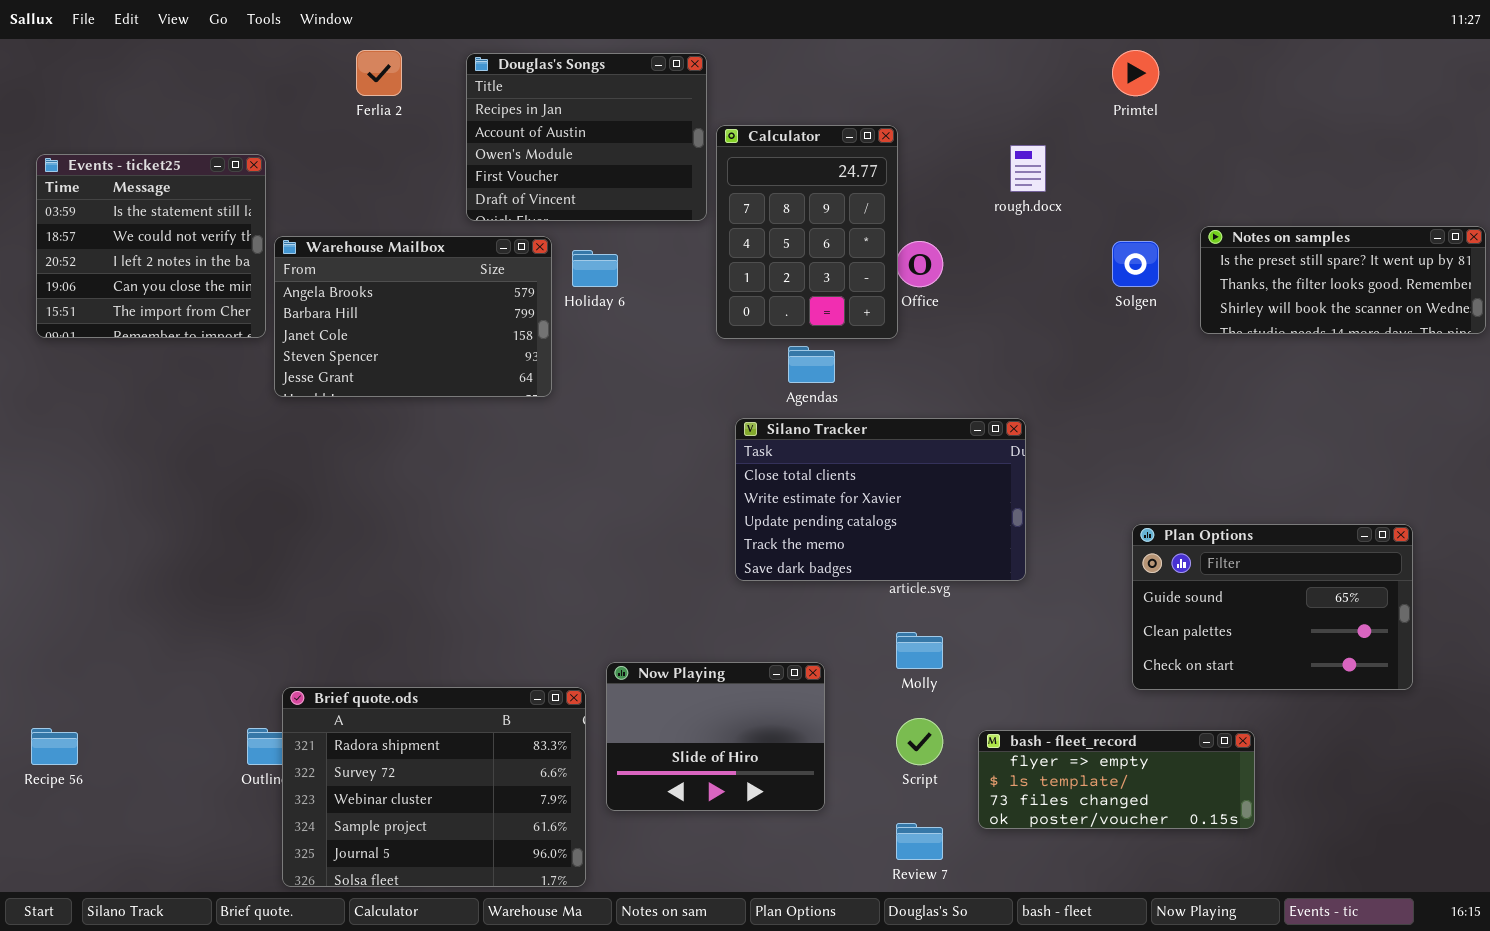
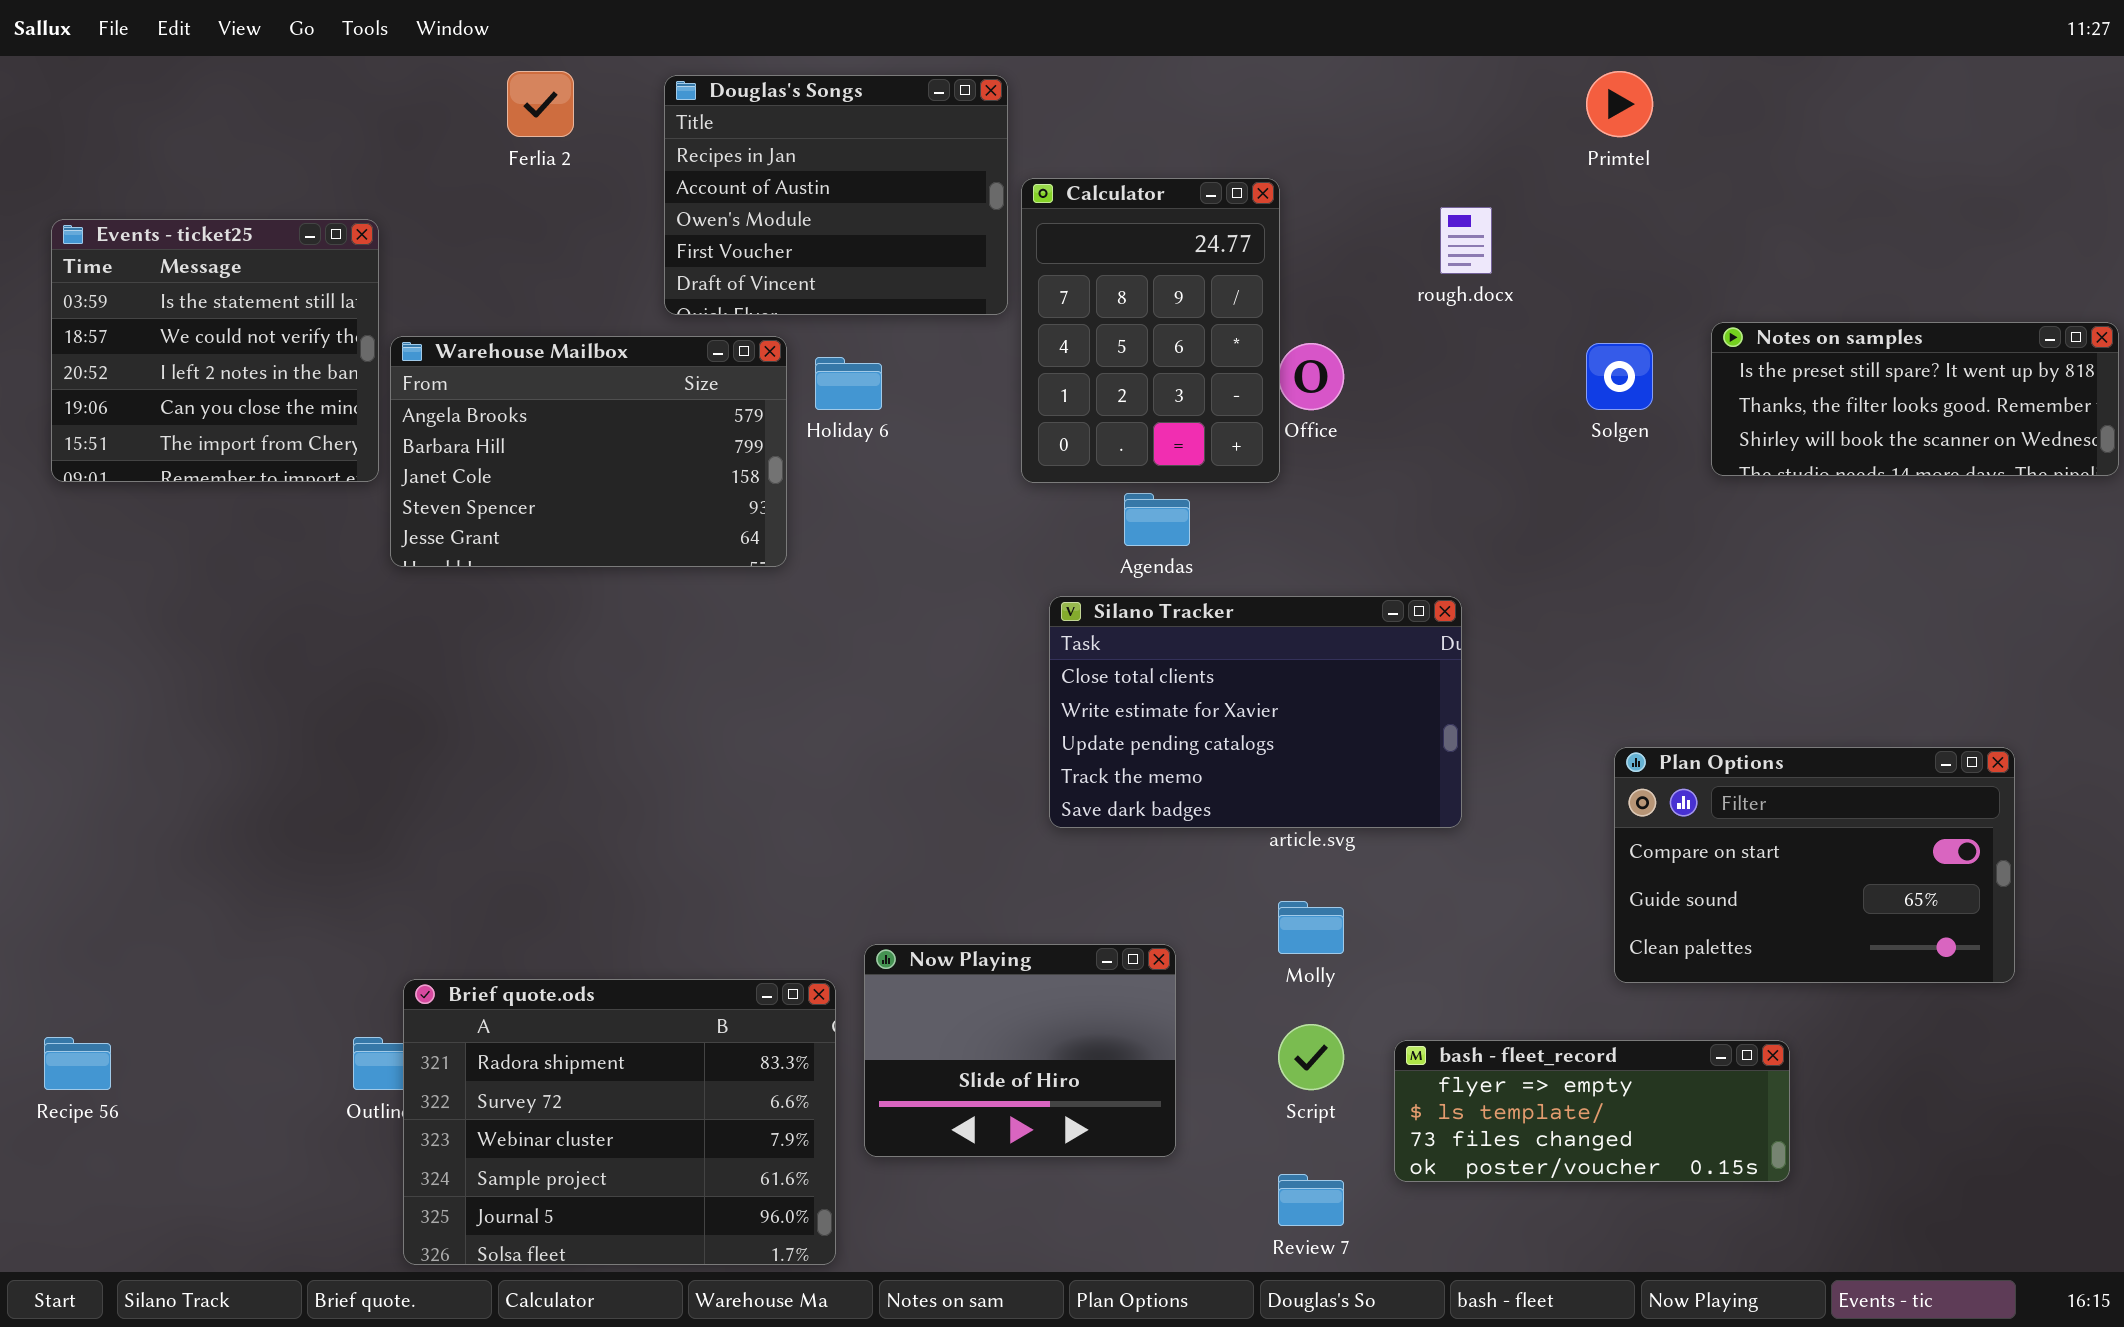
Plan Options: [1132,524,1413,690] -> [1614,747,2015,983], scrolled up 1 row

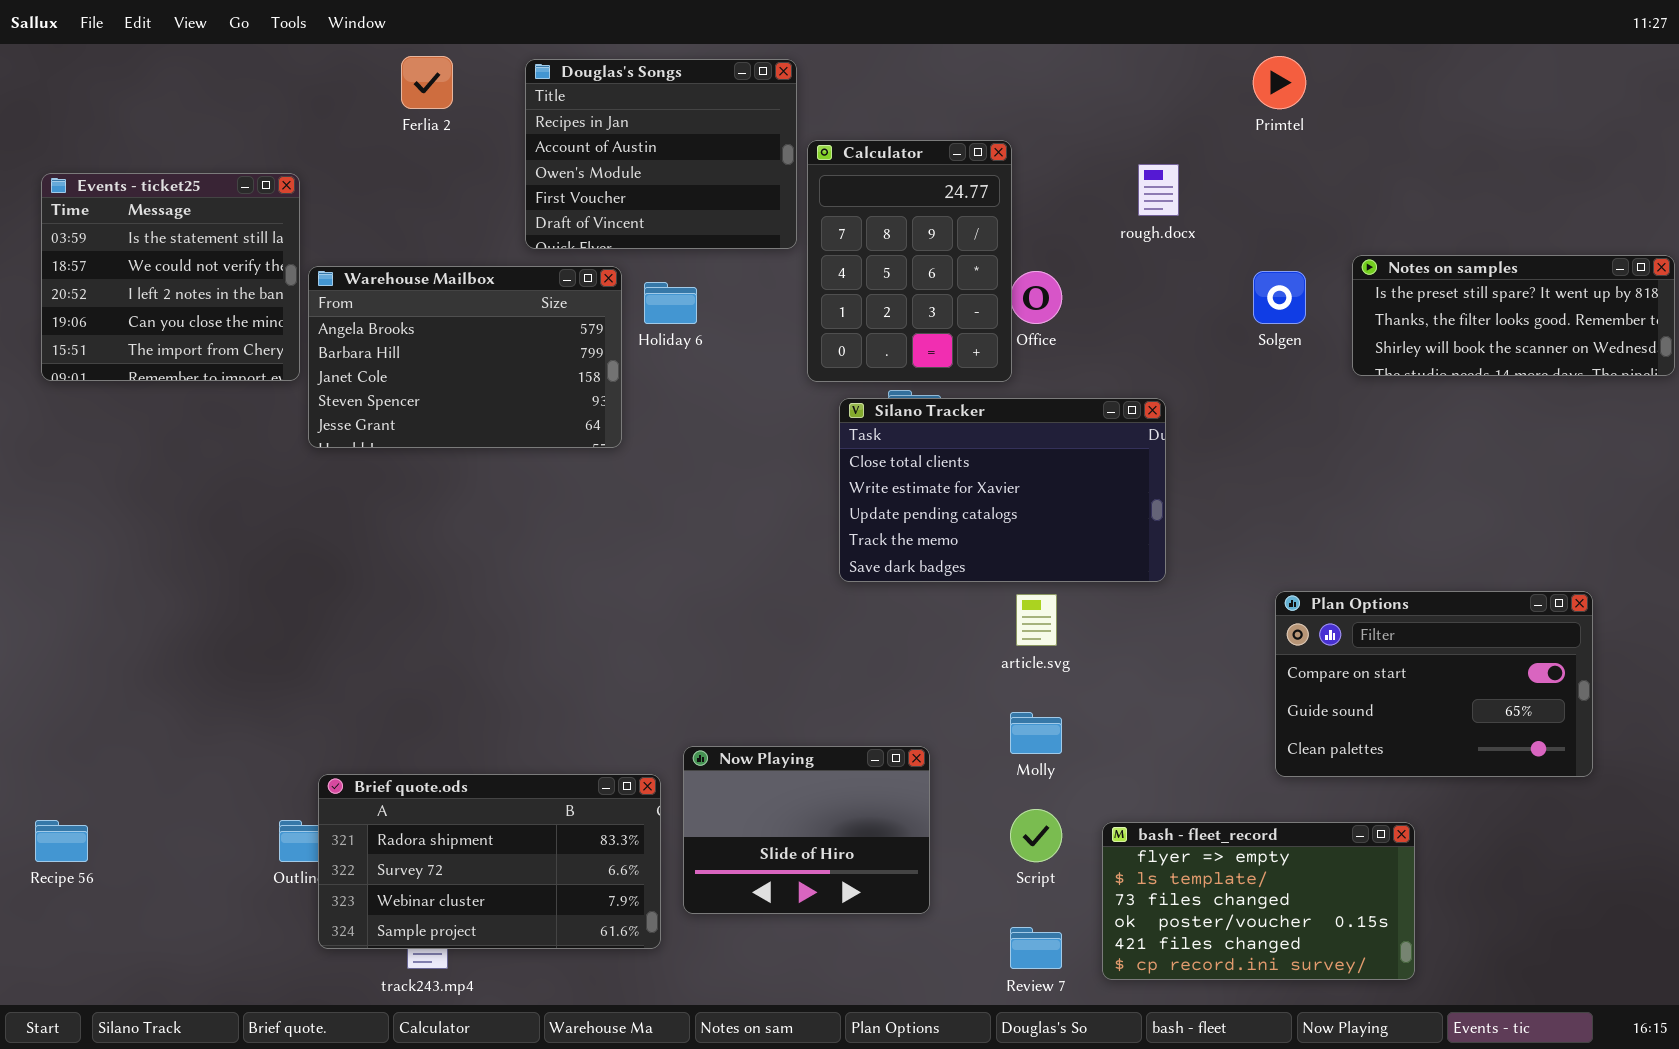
Silano Tracker: [1049,596,1462,828] -> [839,398,1166,582], moved
Brief quote.ods: [403,979,836,1265] -> [318,774,661,949], resized
bash - fleet_record: [1394,1040,1790,1182] -> [1102,822,1415,980], resized

